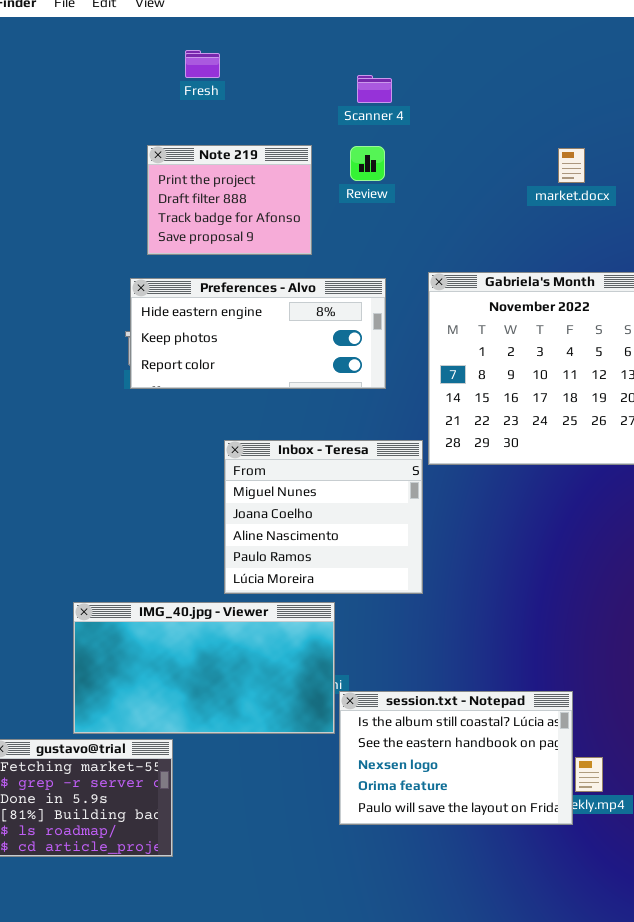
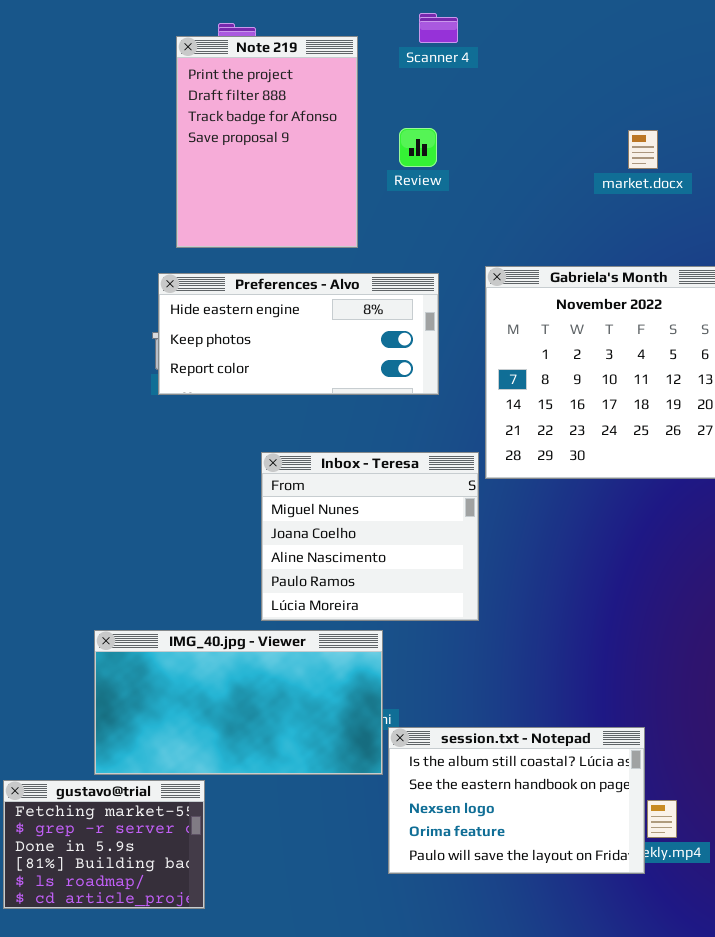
Scanner 4: [357,75,392,103] -> [419,13,458,43], moved
Note 219: [147,145,312,255] -> [176,36,358,248], resized

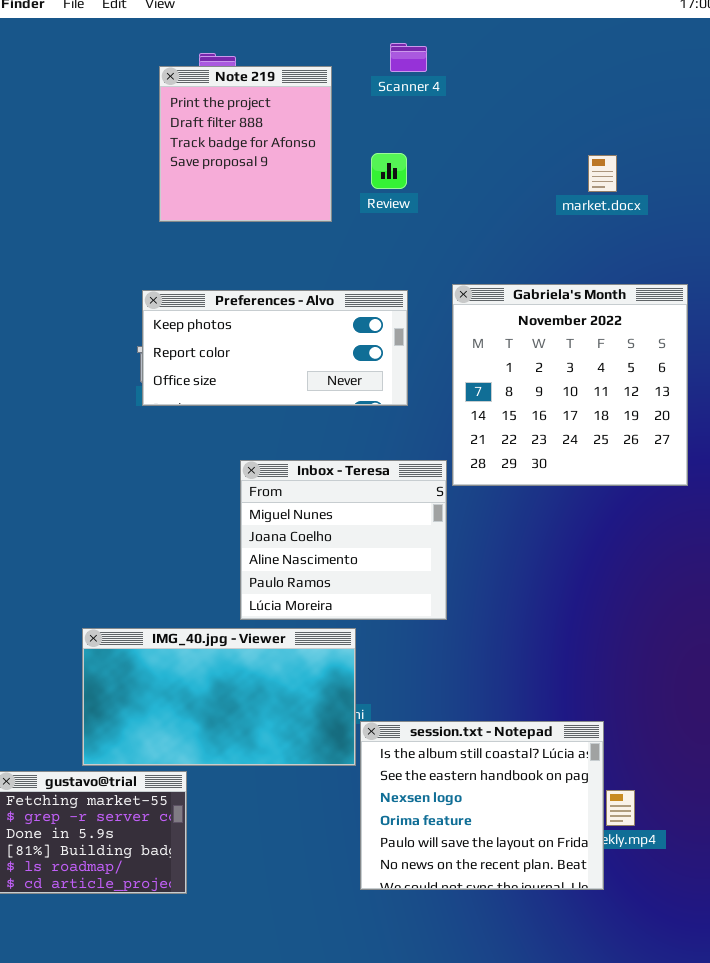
Note 219: [176,36,358,248] -> [159,66,332,222], resized
Preferences - Alvo: [158,273,439,395] -> [142,290,408,406], scrolled down 1 row
session.txt - Notepad: [388,727,645,874] -> [360,721,604,890], resized

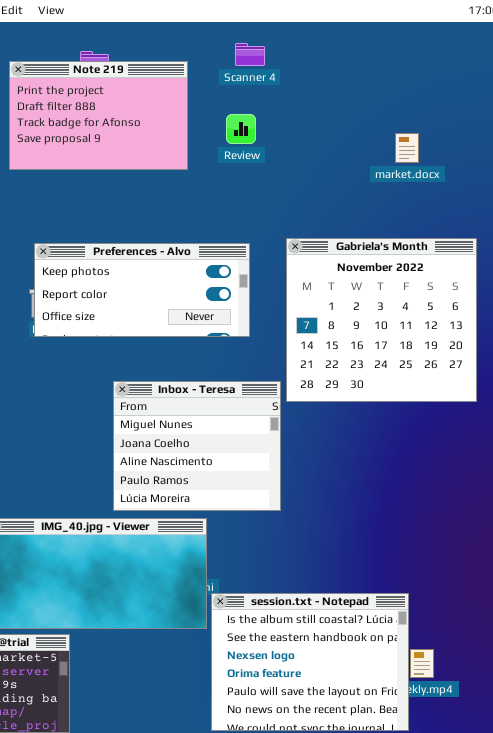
Note 219: [159,66,332,222] -> [9,61,188,170], resized
Review: [371,153,407,189] -> [226,114,256,144], moved

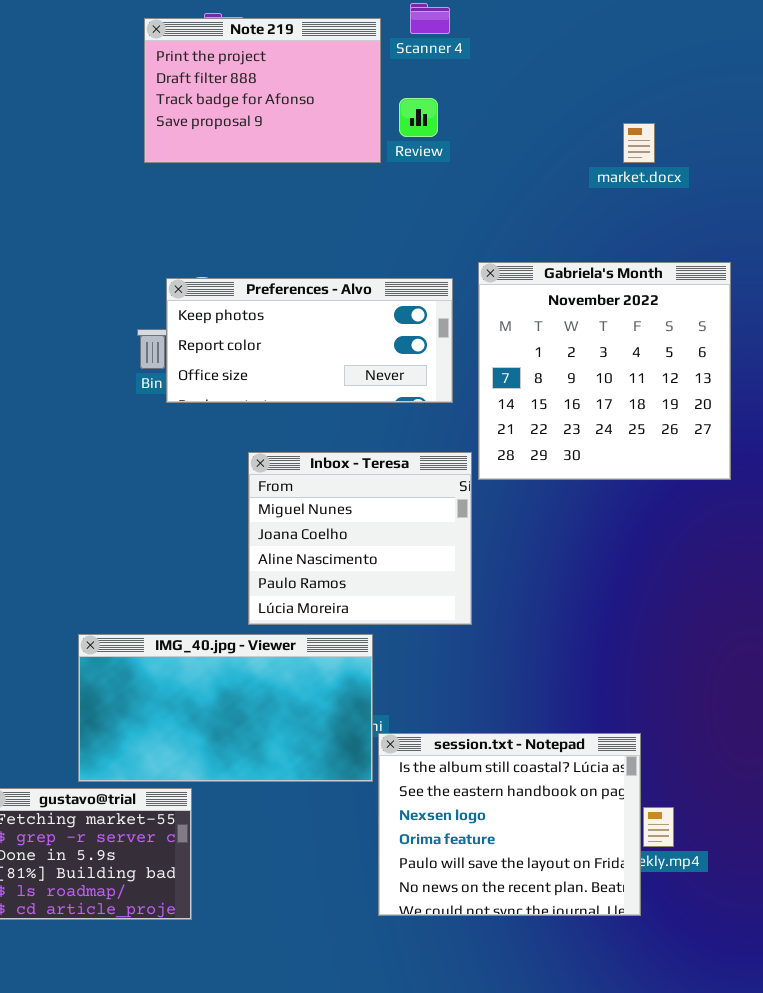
Note 219: [9,61,188,170] -> [144,18,381,163], moved
Preferences - Alvo: [34,243,250,337] -> [166,278,453,403], moved

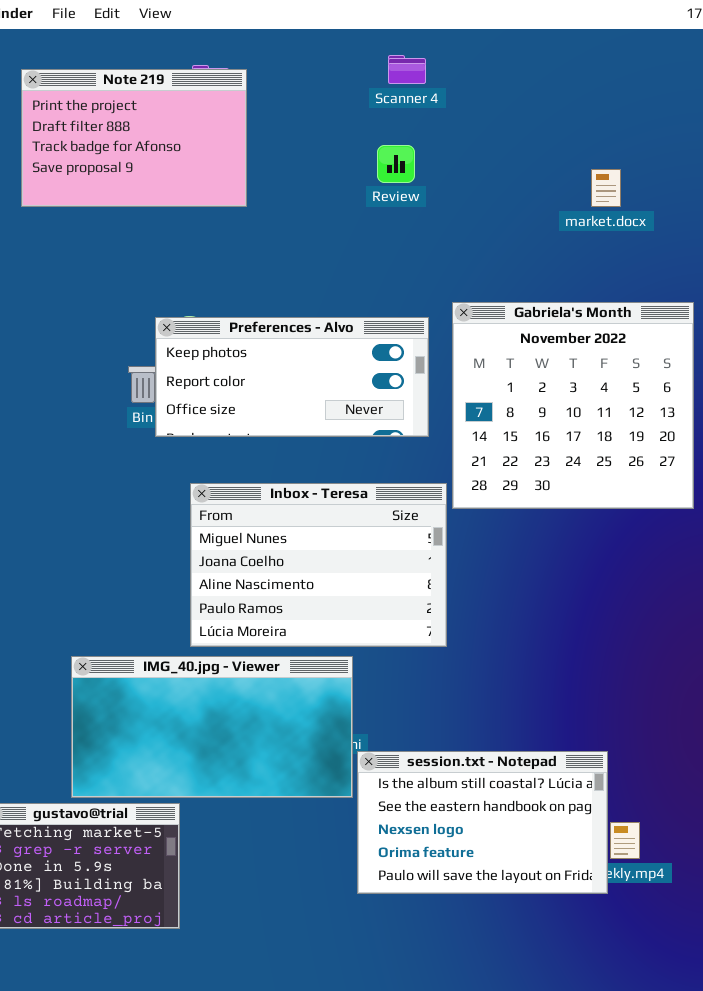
Note 219: [144,18,381,163] -> [21,69,247,207], moved
Inbox - Teresa: [248,452,472,625] -> [190,483,447,647], resized
session.txt - Notepad: [378,733,641,916] -> [357,751,608,894], resized

